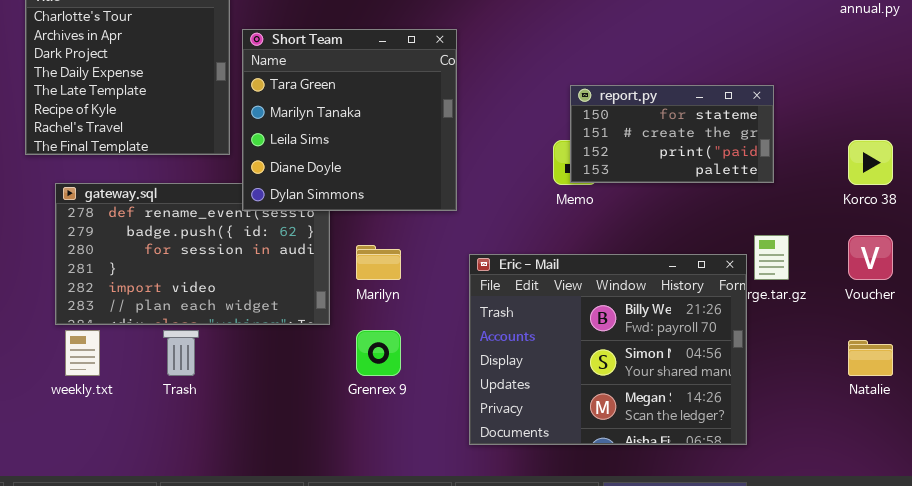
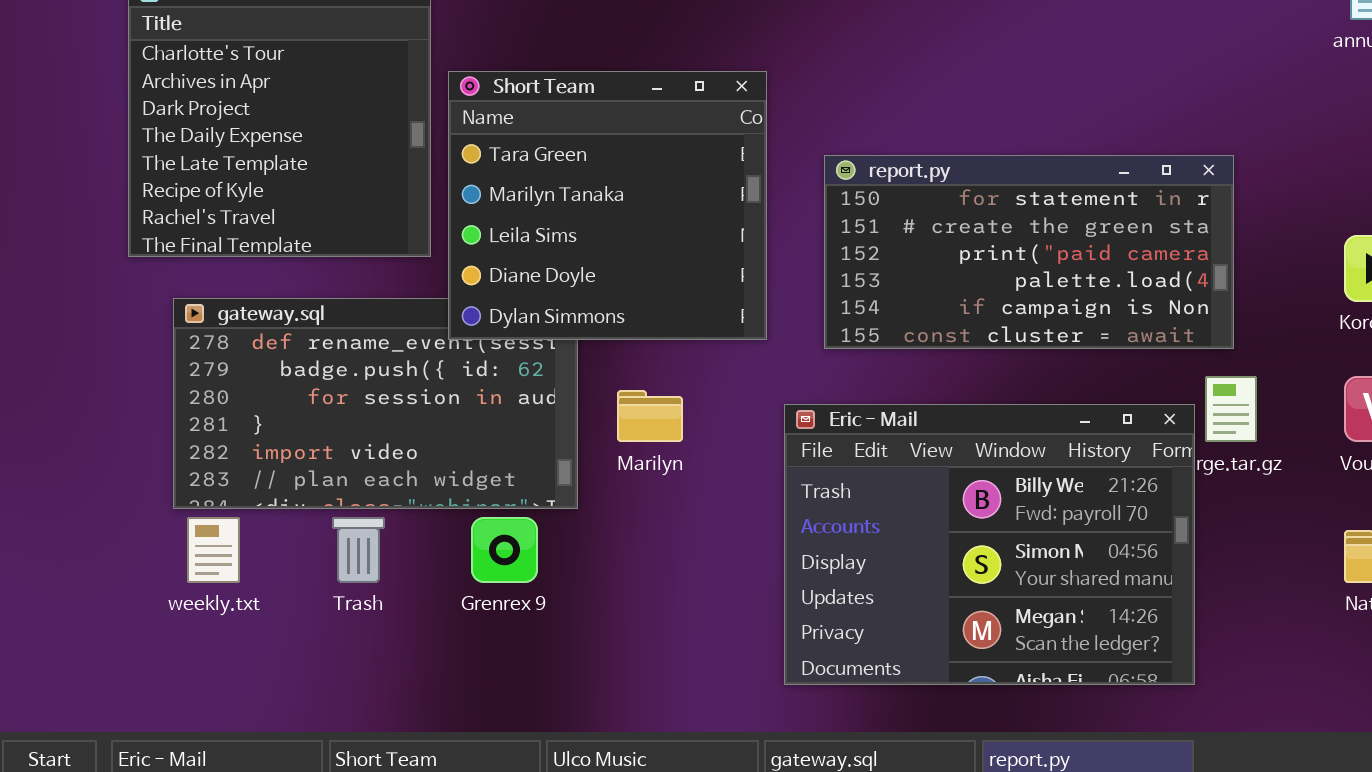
report.py: [570,85,774,183] -> [824,155,1234,349], resized
Grenrex 9: [356,330,401,376] -> [471,517,538,583], moved

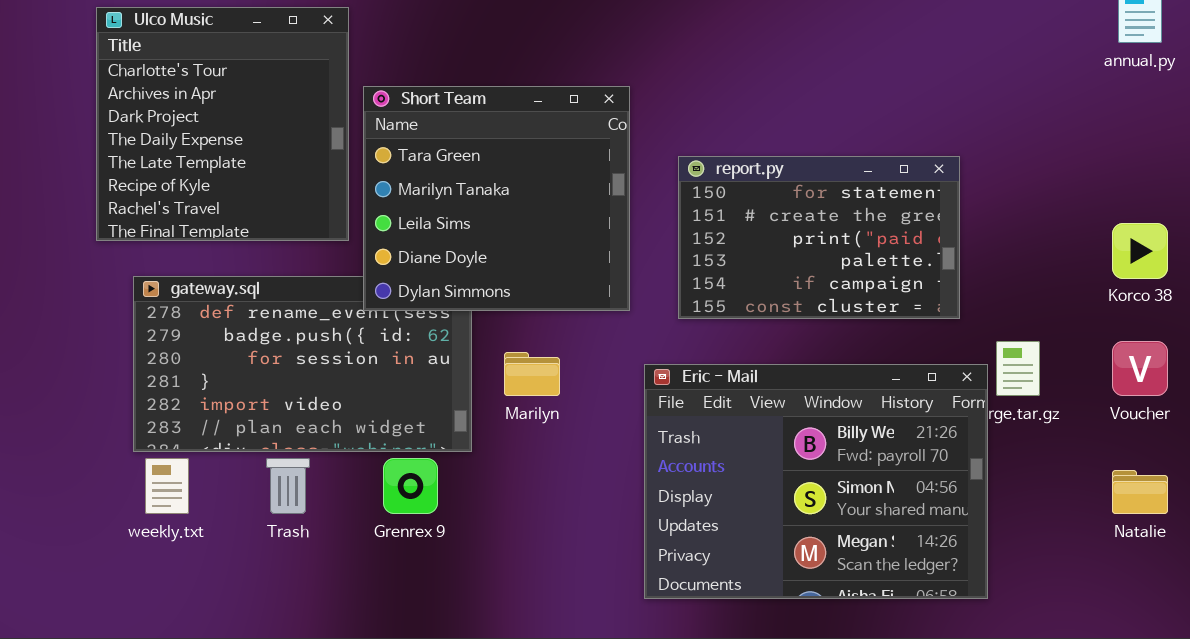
report.py: [824,155,1234,349] -> [678,156,960,319], resized

